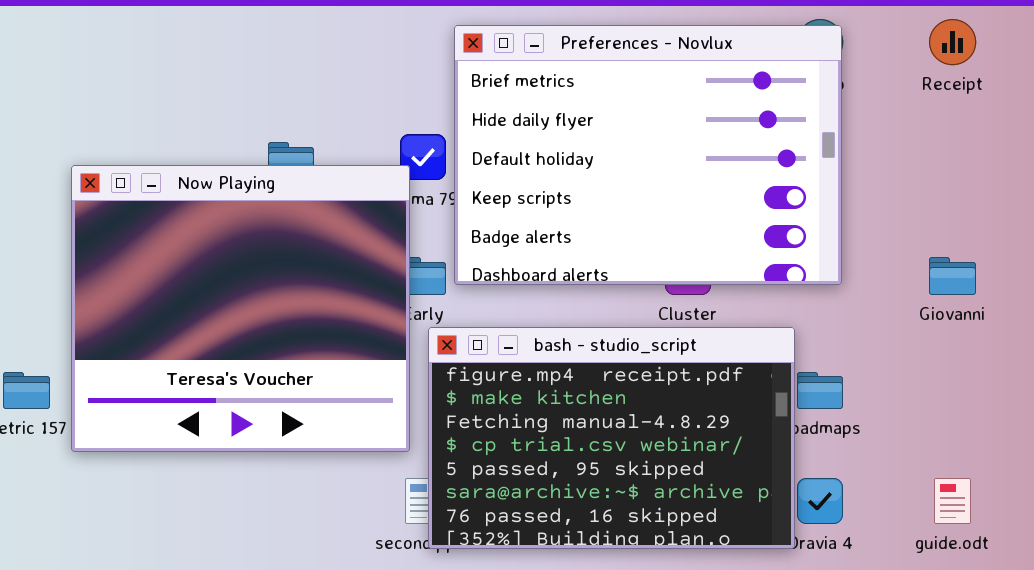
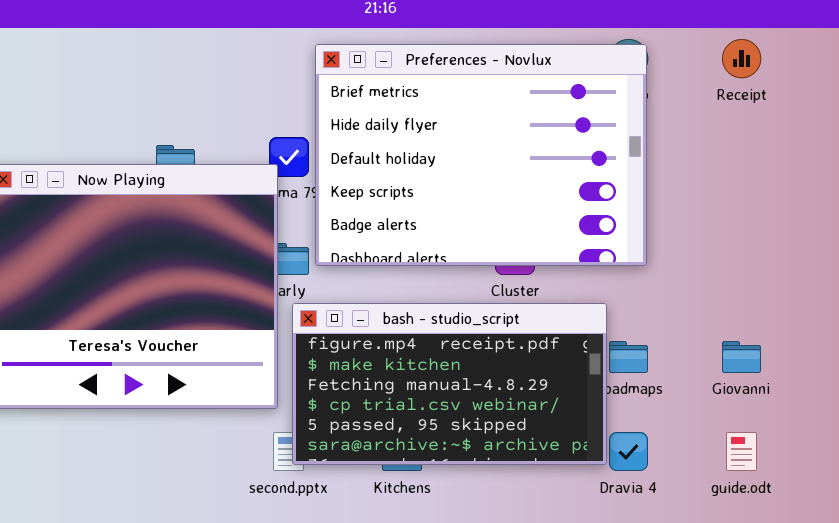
Giovanni: [929,257,976,295] -> [722,341,761,373], moved
bash - studio_script: [428,327,795,549] -> [292,303,607,465], resized

